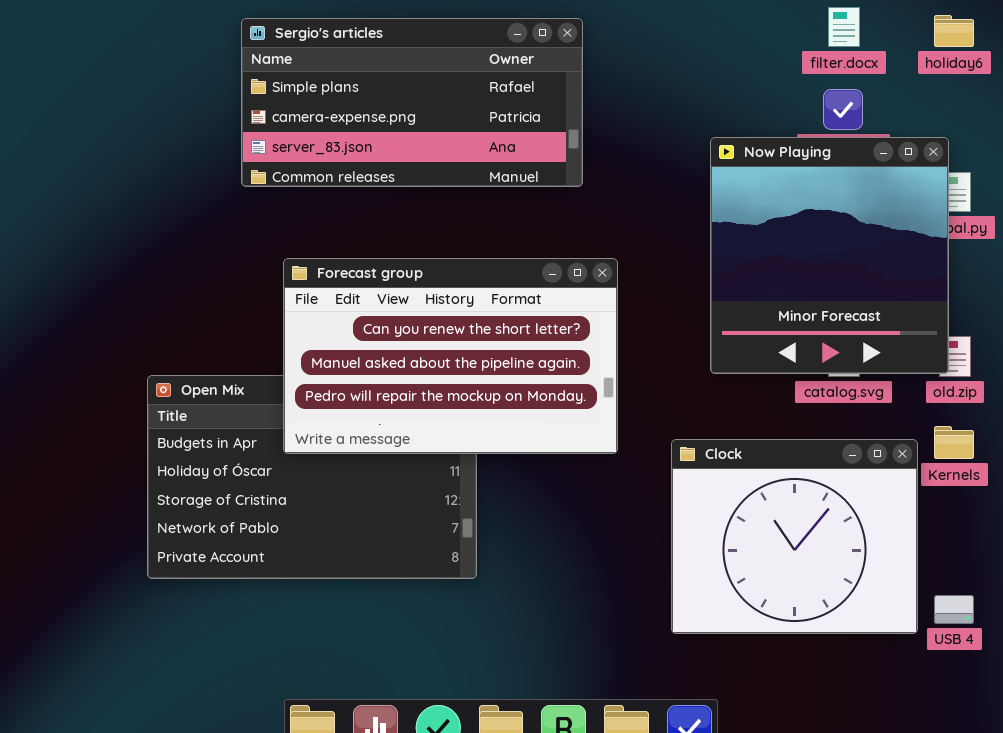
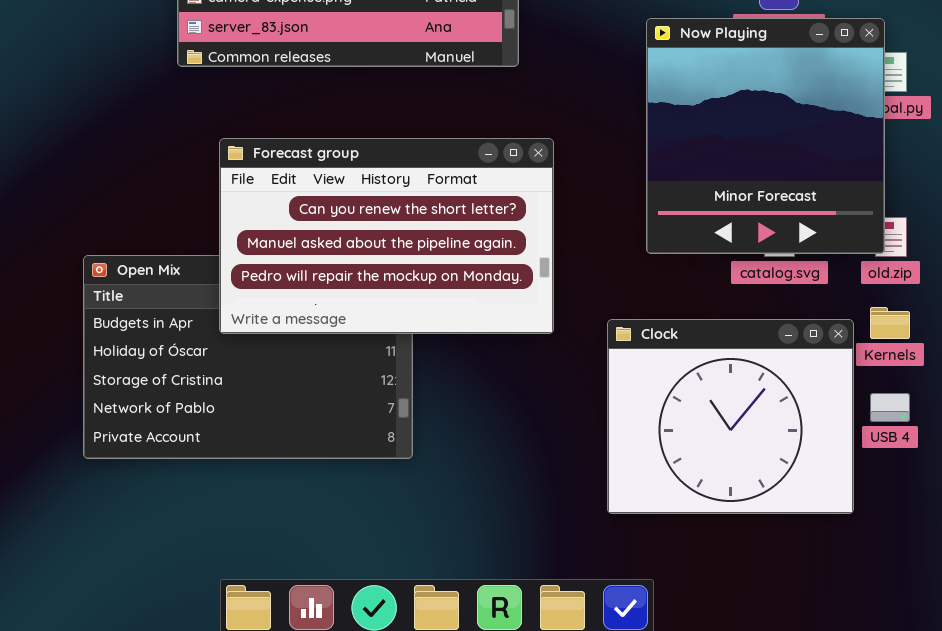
USB 4: [934,595,974,624] -> [870,393,910,422], moved

